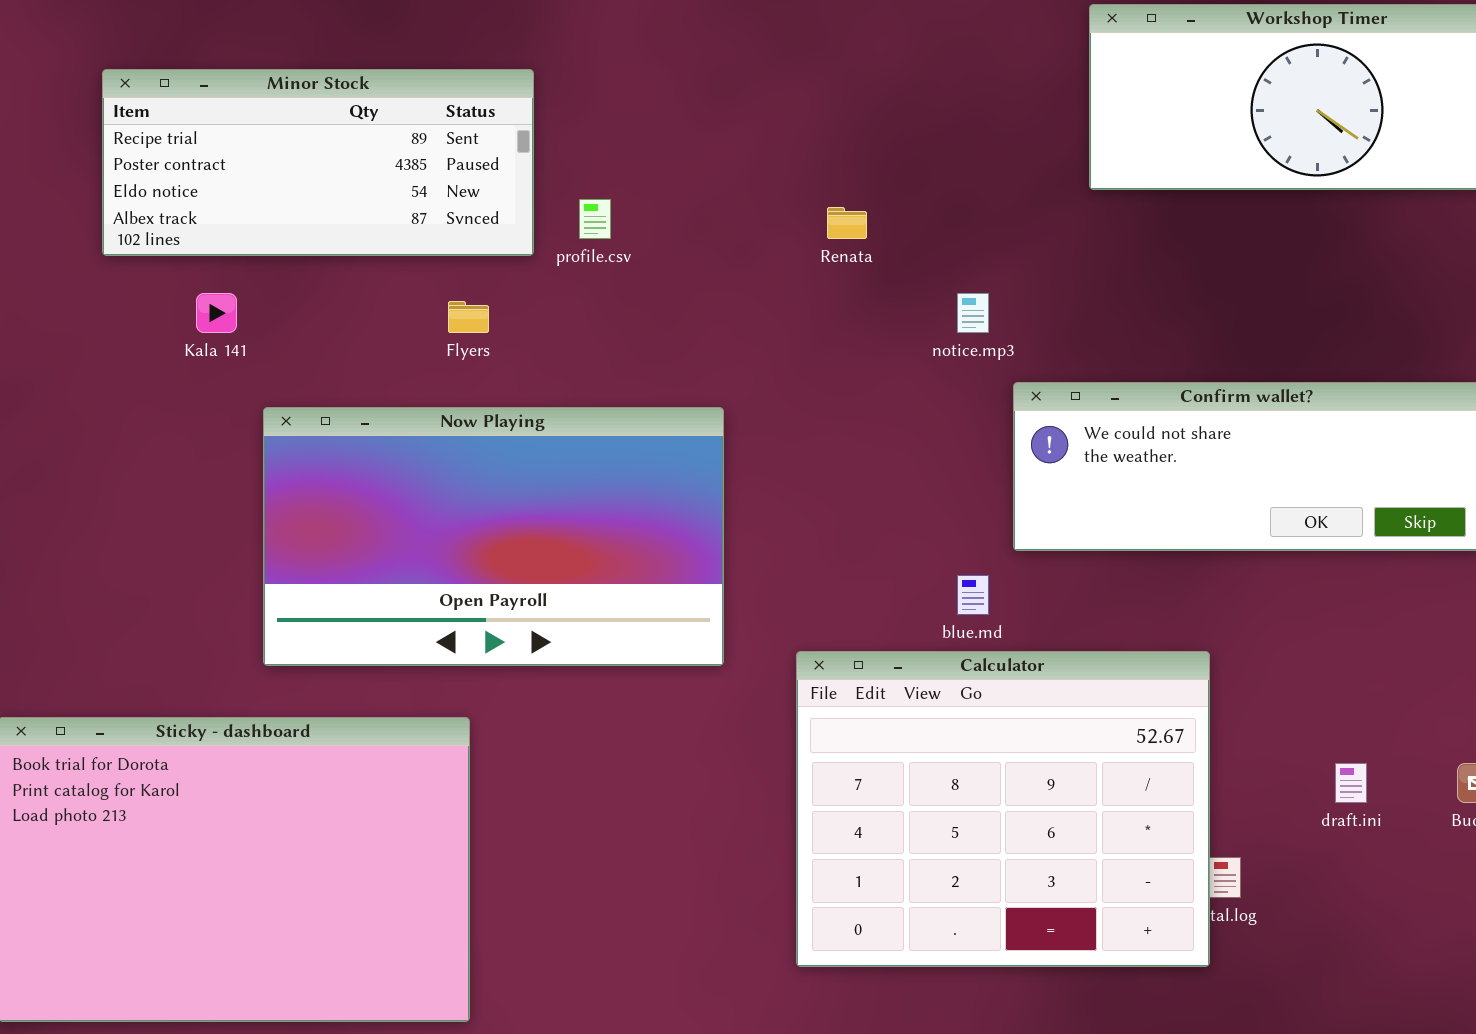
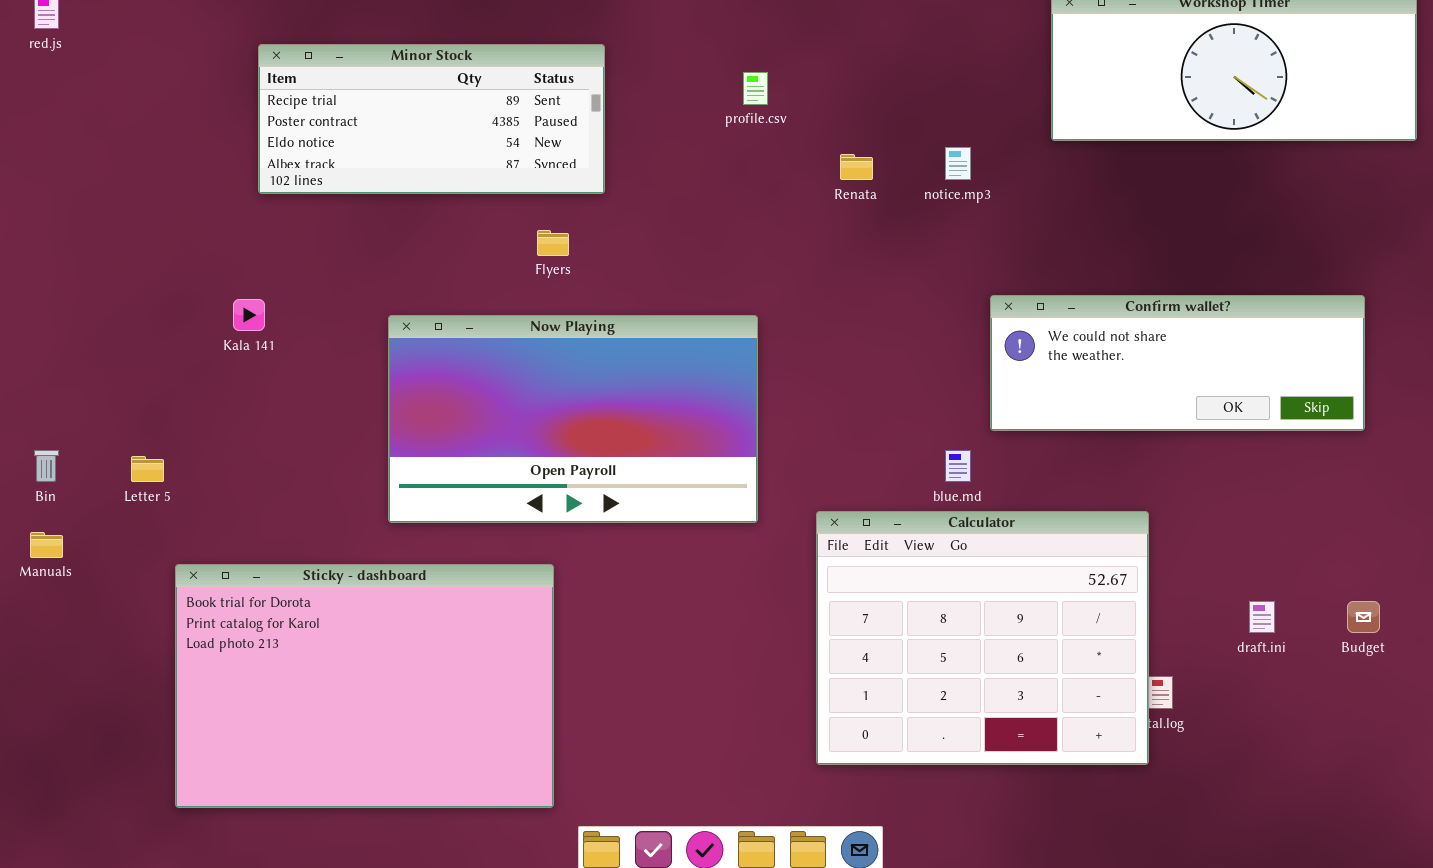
profile.csv: [579,199,611,239] -> [743,72,768,105], moved
Kala 141: [196,293,237,333] -> [233,299,265,331], moved
notice.mp3: [957,293,989,333] -> [945,147,971,180], moved

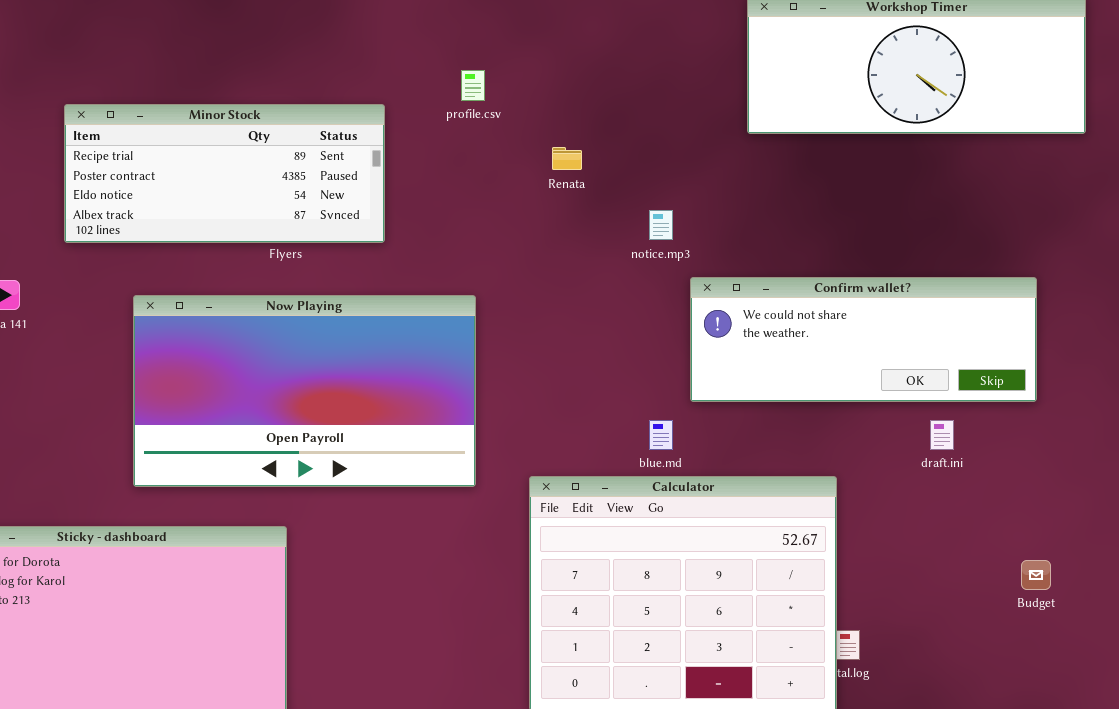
Minor Stock: [258,44,605,194] -> [64,104,385,243], moved
notice.mp3: [945,147,971,180] -> [649,210,673,240], moved
draft.ini: [1249,601,1275,633] -> [930,420,954,450], moved

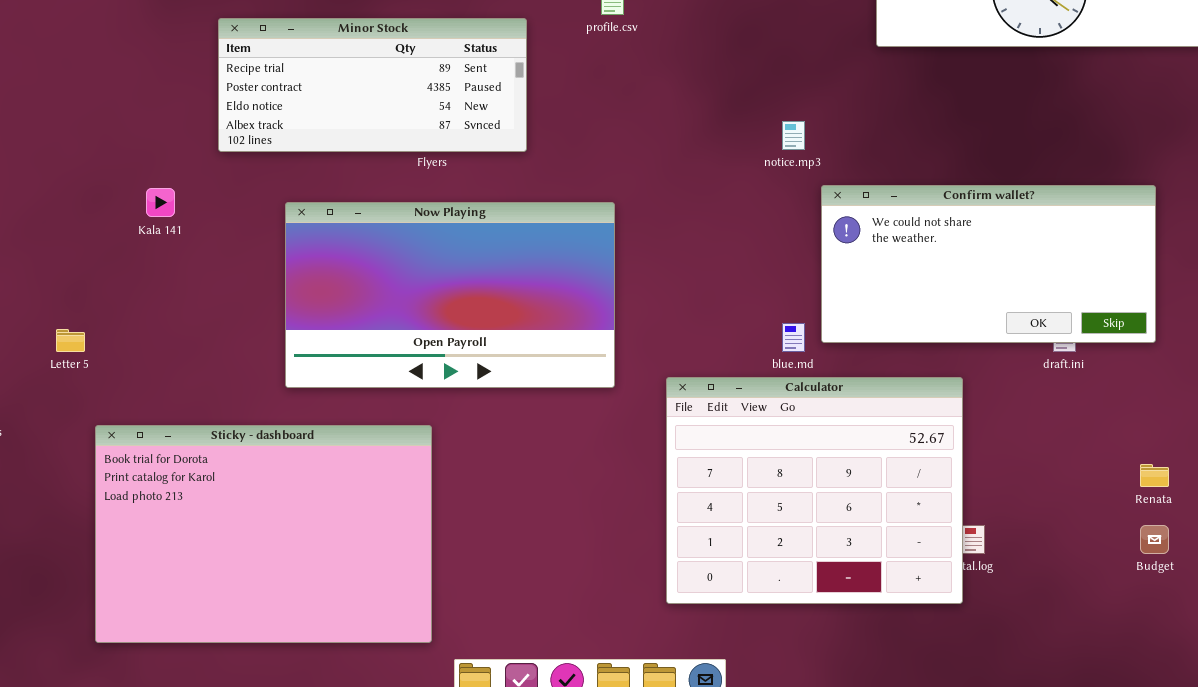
Renata: [552,147,582,170] -> [1140,464,1169,487], moved
Confirm wallet?: [690,277,1037,402] -> [821,185,1156,343], resized
Budget: [1021,560,1051,590] -> [1140,525,1169,554], moved

